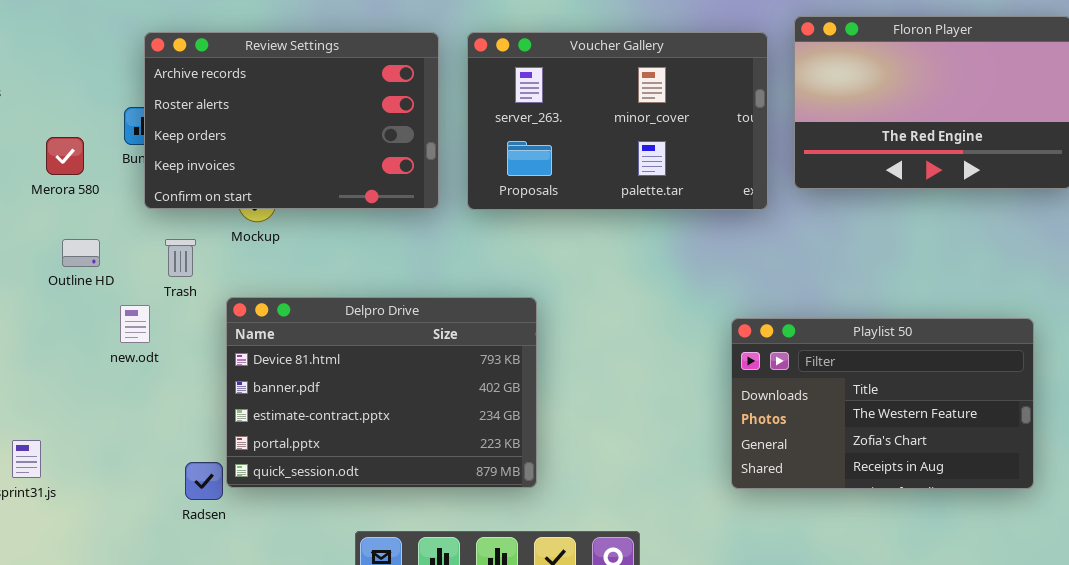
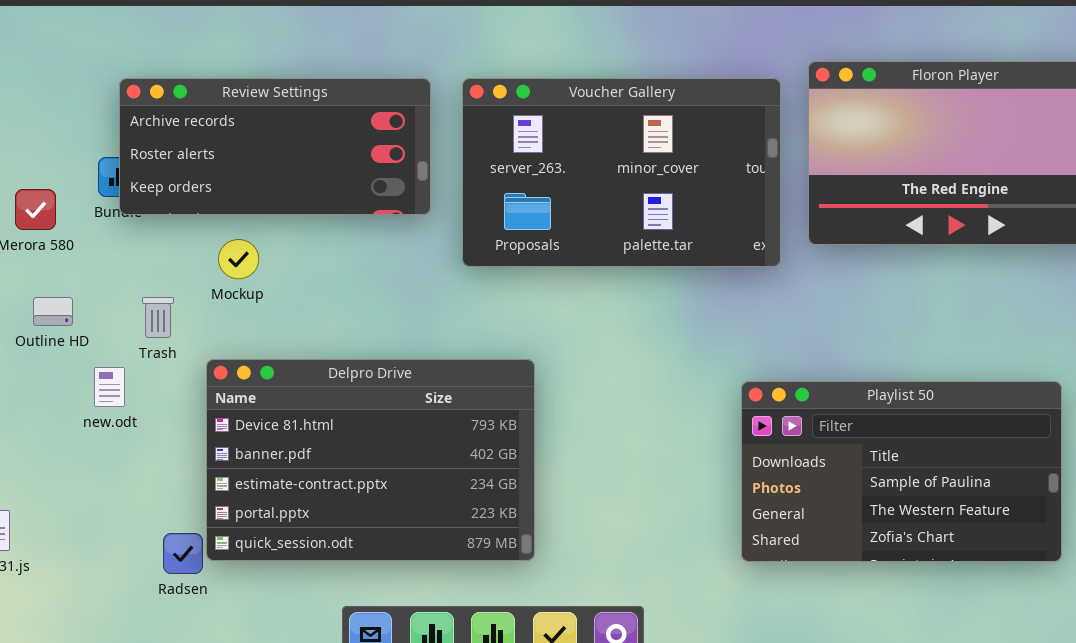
Review Settings: [144,32,439,209] -> [119,78,431,215], resized
Playlist 50: [731,318,1034,489] -> [741,381,1062,562], scrolled up 1 row

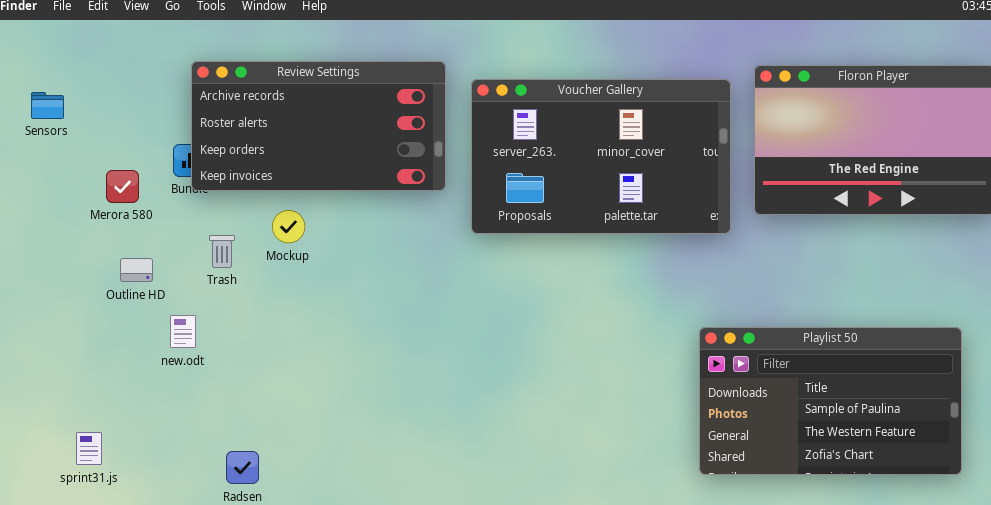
Review Settings: [119,78,431,215] -> [191,61,446,191], resized
Trash: [142,297,174,338] -> [209,235,235,268], moved
Delpro Drive: [206,359,535,561] -> none, closed

